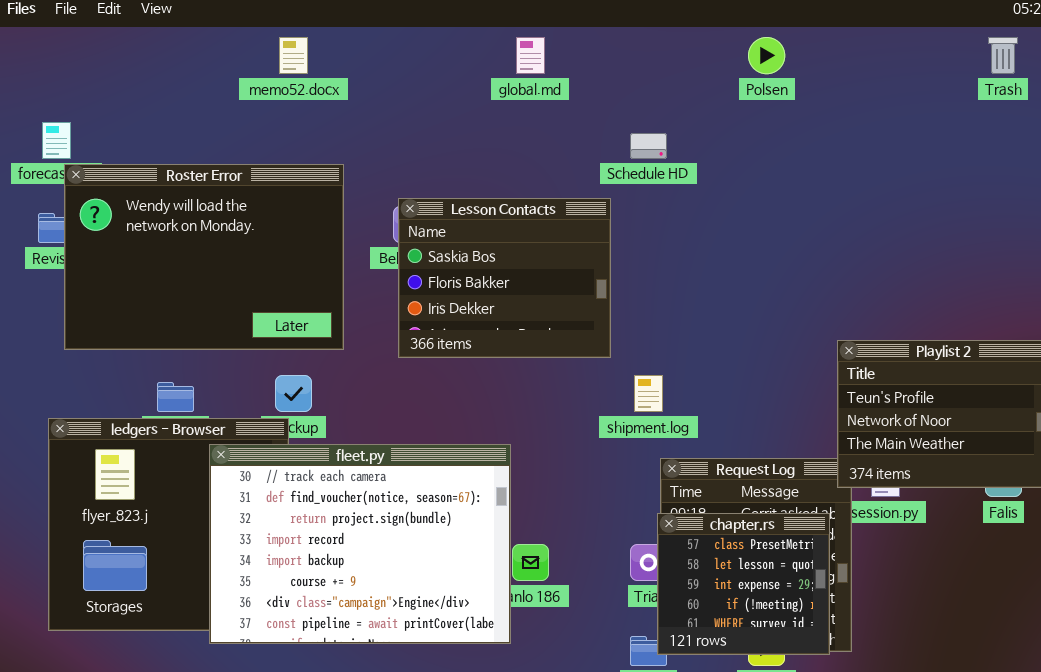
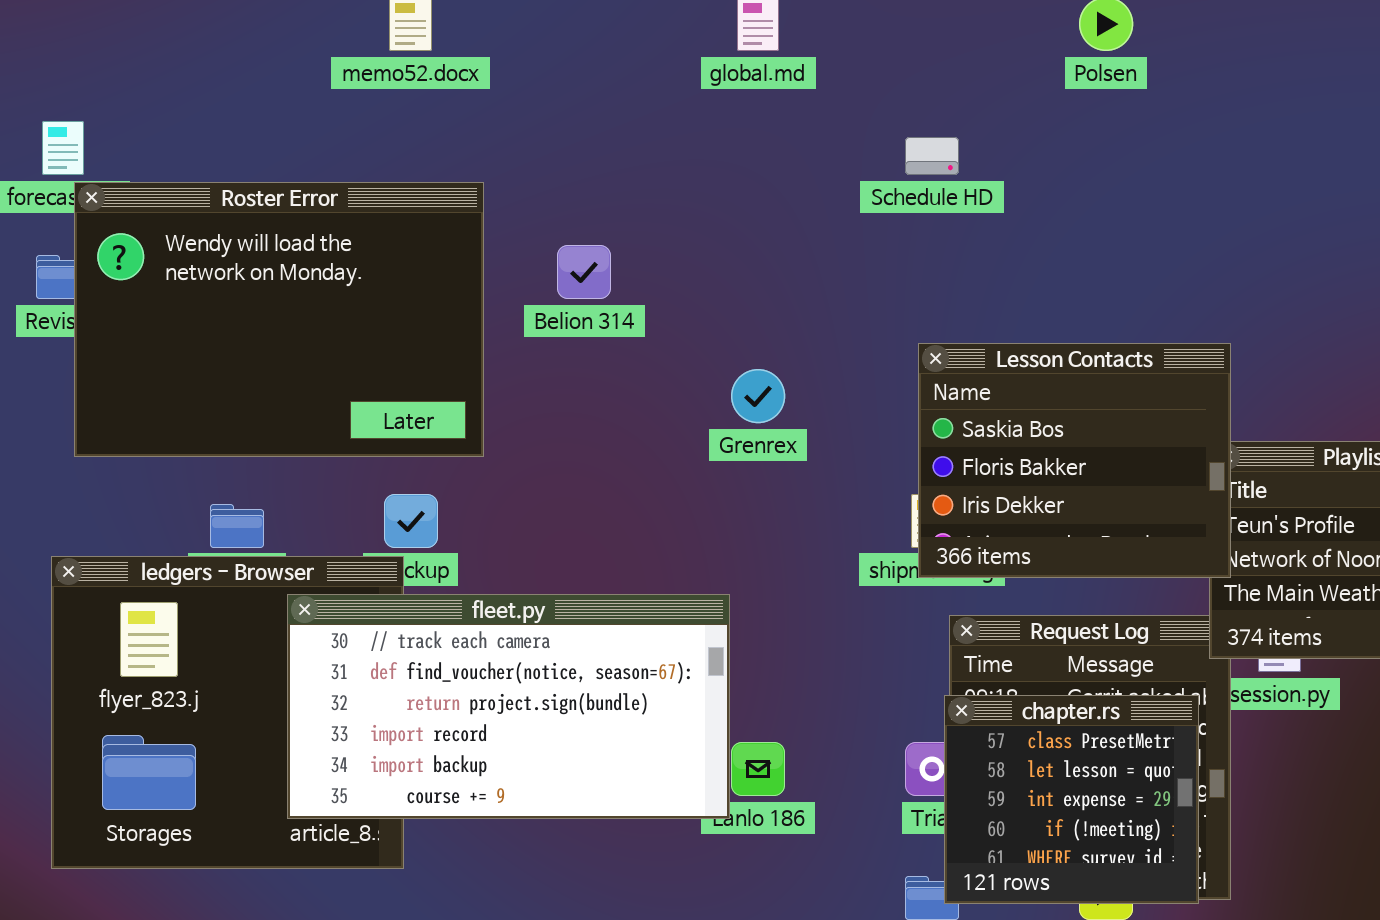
Lesson Contacts: [398,198,611,358] -> [918,343,1231,578], moved
fleet.py: [209,444,511,644] -> [287,594,730,819], resized

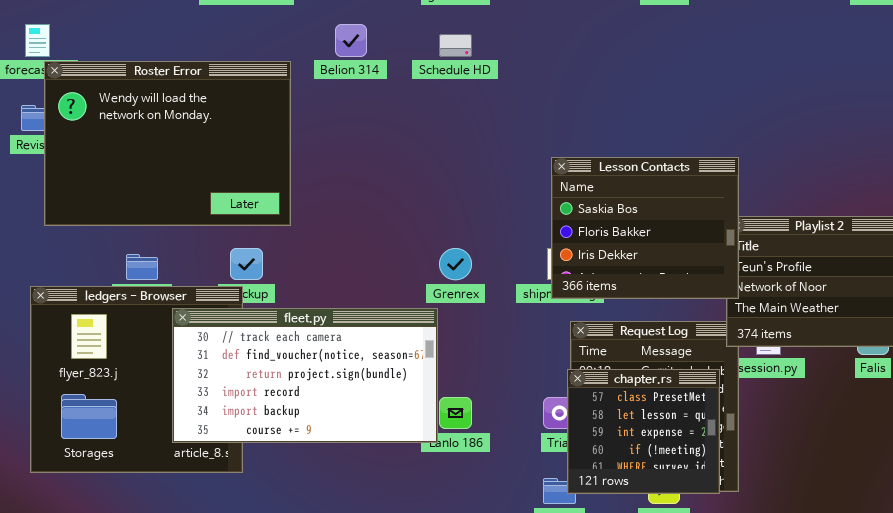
Schedule HD: [905,137,959,175] -> [439,34,472,57], moved
Belion 314: [557,245,611,299] -> [335,24,367,57], moved
Grenrex: [731,369,785,423] -> [439,248,472,280], moved

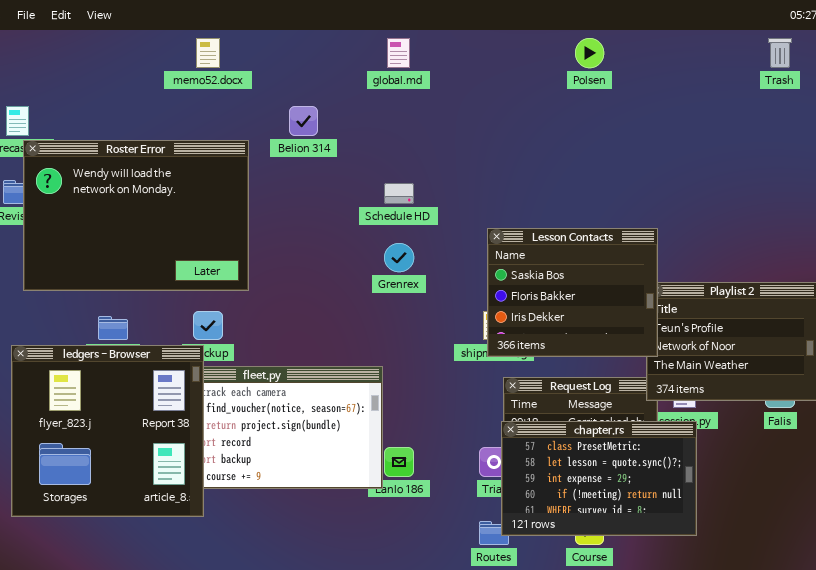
Schedule HD: [439,34,472,57] -> [384,183,414,204], moved
Grenrex: [439,248,472,280] -> [384,243,414,272], moved
ledgers - Browser: [30,286,243,473] -> [11,345,204,517], raised
chapter.rs: [567,369,720,494] -> [501,421,697,536], resized

